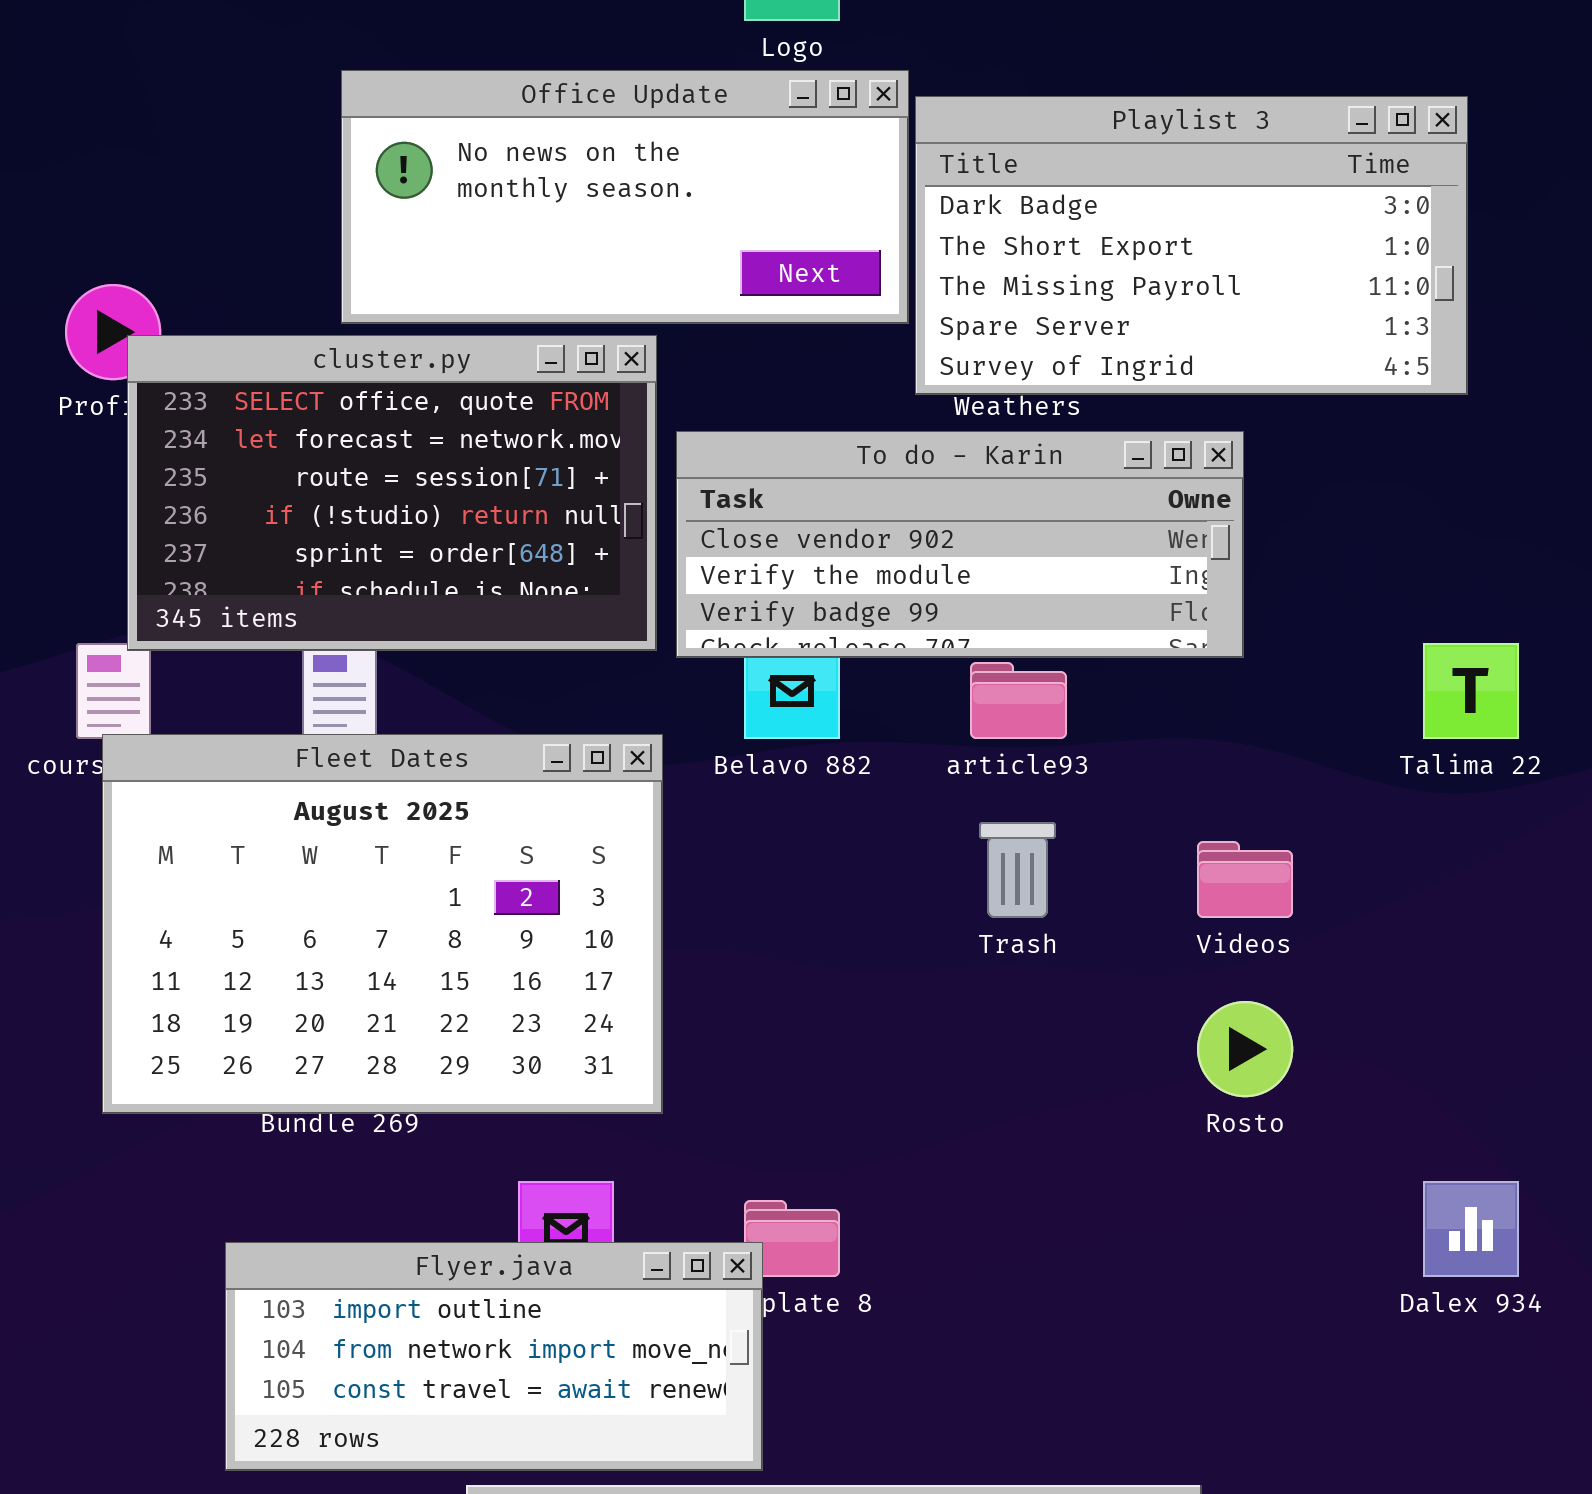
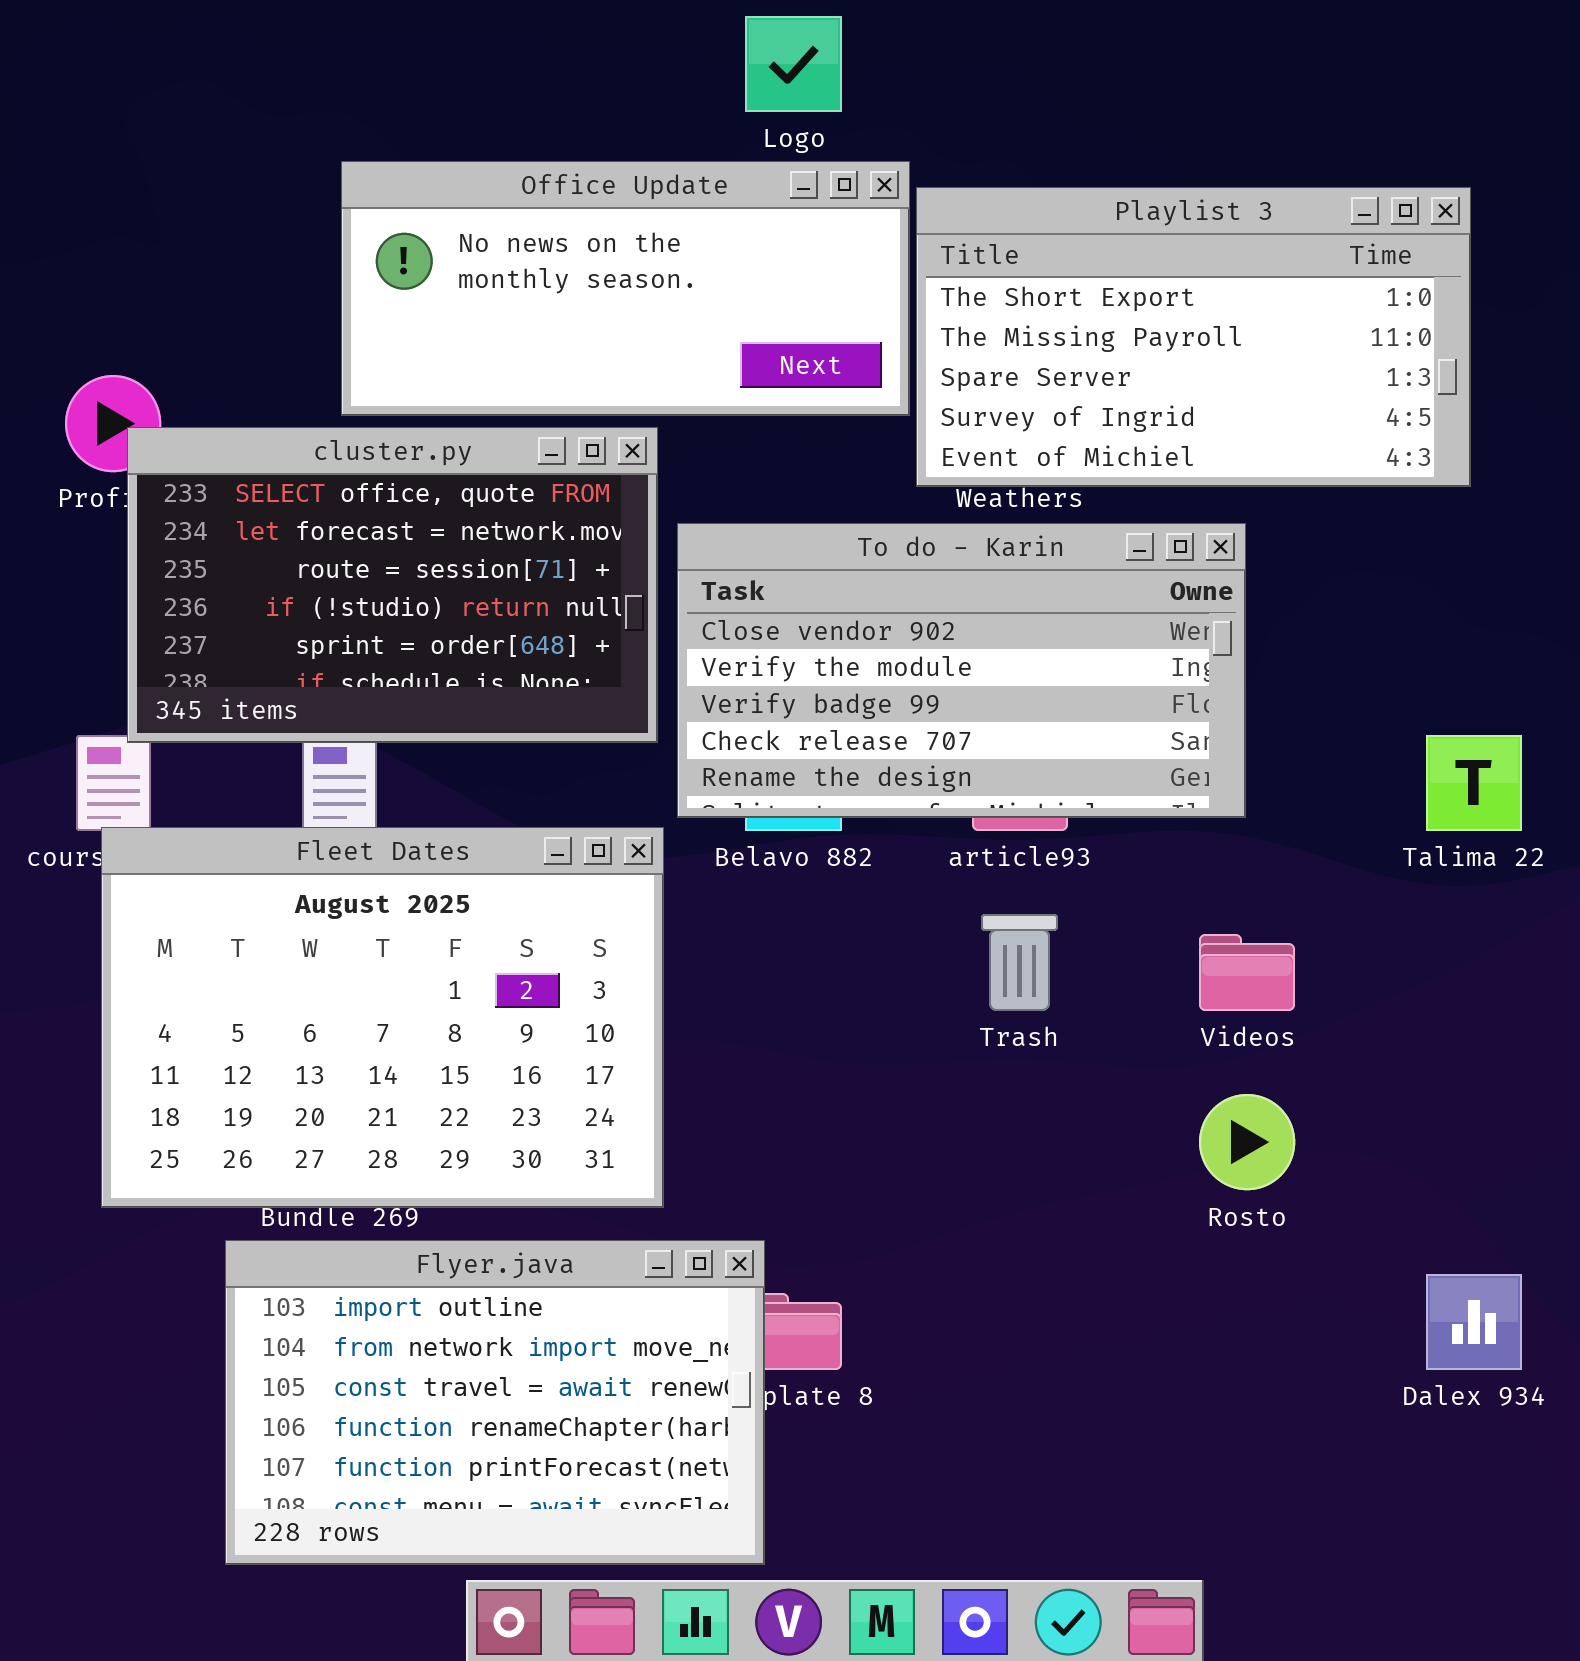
Playlist 3: [915,96,1468,395] -> [916,187,1471,487], scrolled down 1 row
To do - Karin: [676,431,1244,658] -> [677,523,1246,818], resized
Flyer.java: [225,1242,763,1471] -> [225,1240,765,1565], resized

